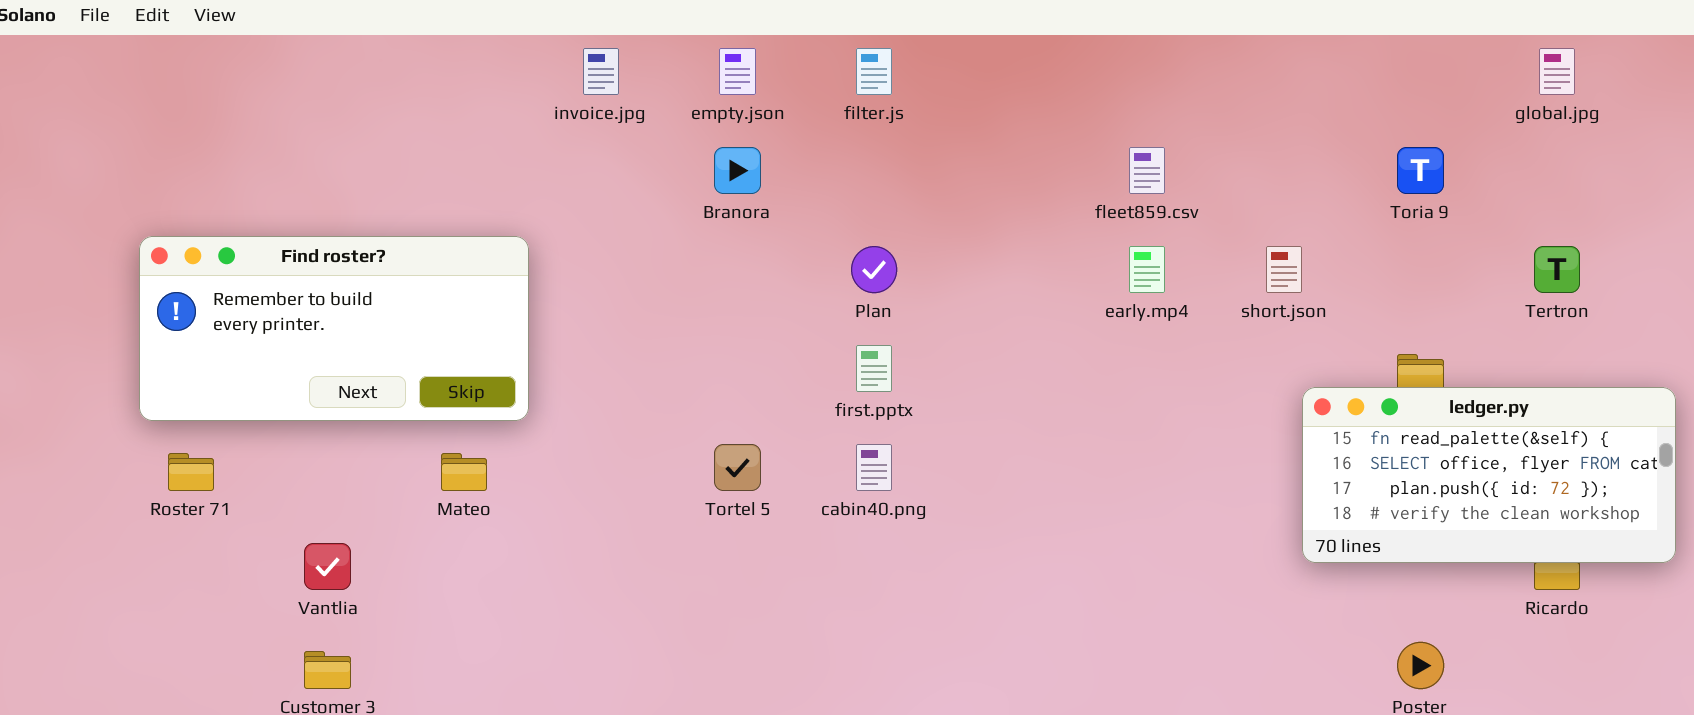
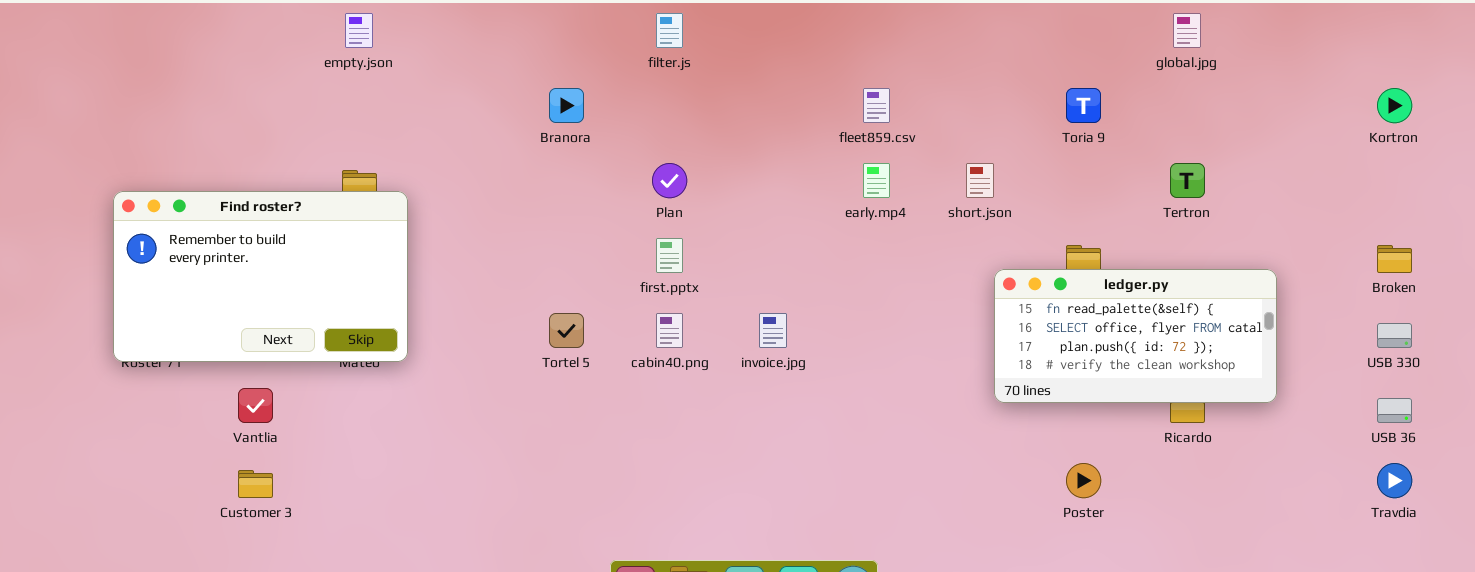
invoice.jpg: [583,48,619,95] -> [759,313,787,348], moved
empty.json: [719,48,756,95] -> [345,13,373,48], moved
Find roster?: [139,236,529,421] -> [113,191,408,362], moved, resized

